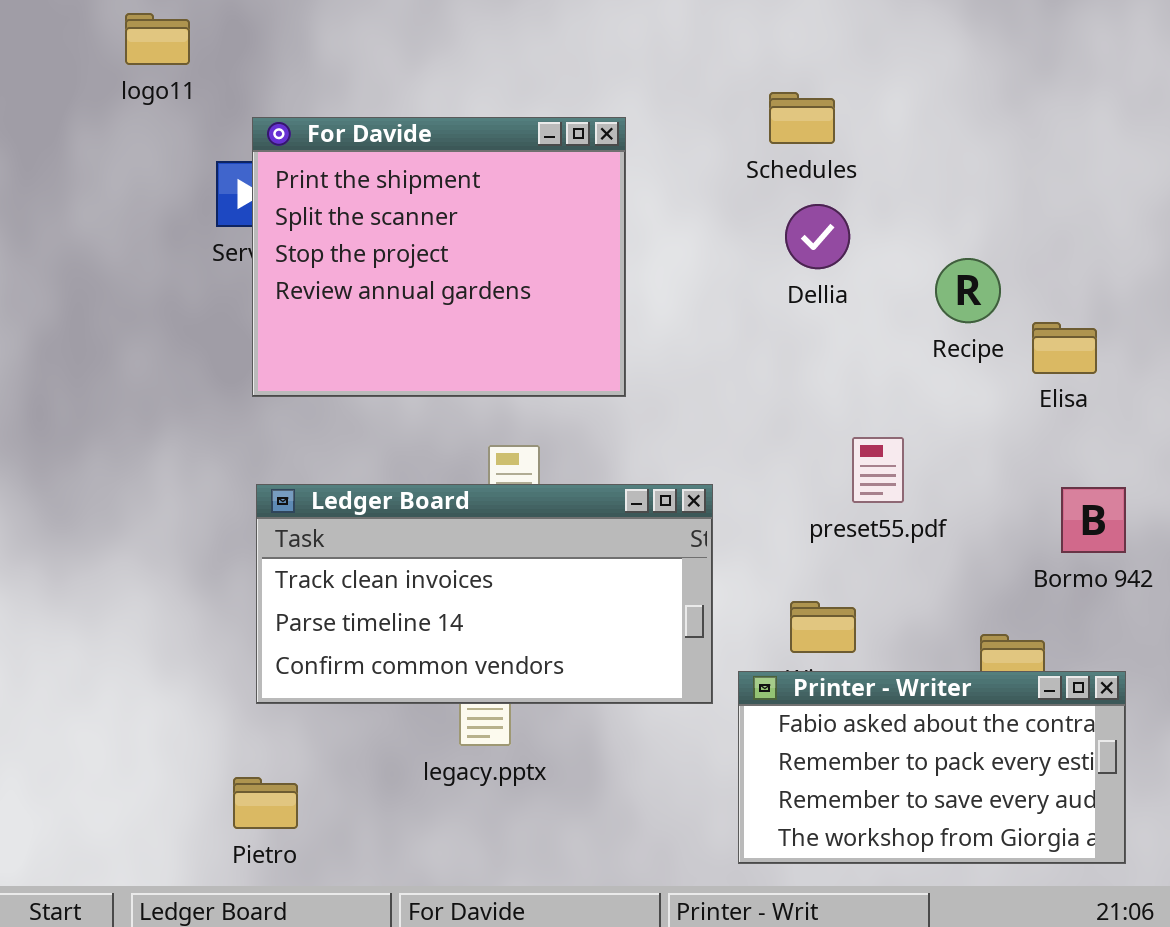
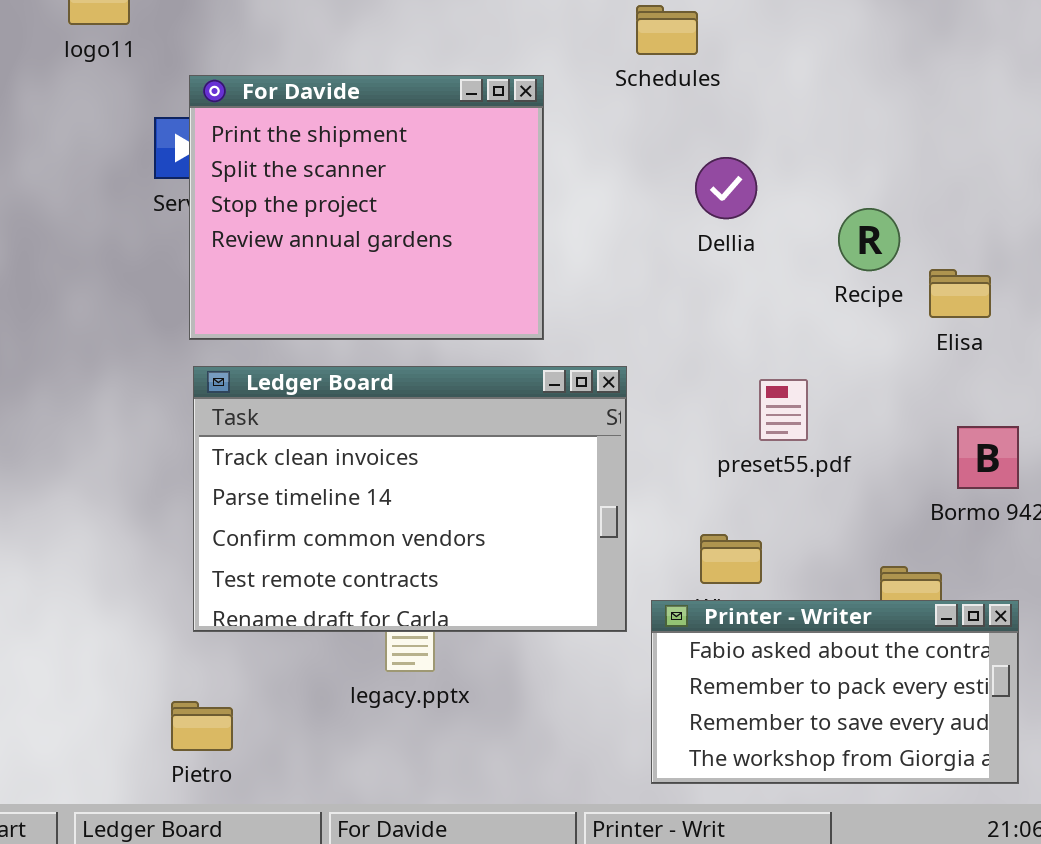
Schedules: [769,92,835,144] -> [636,5,698,55], moved
Ledger Board: [256,484,713,704] -> [193,366,627,632], resized

